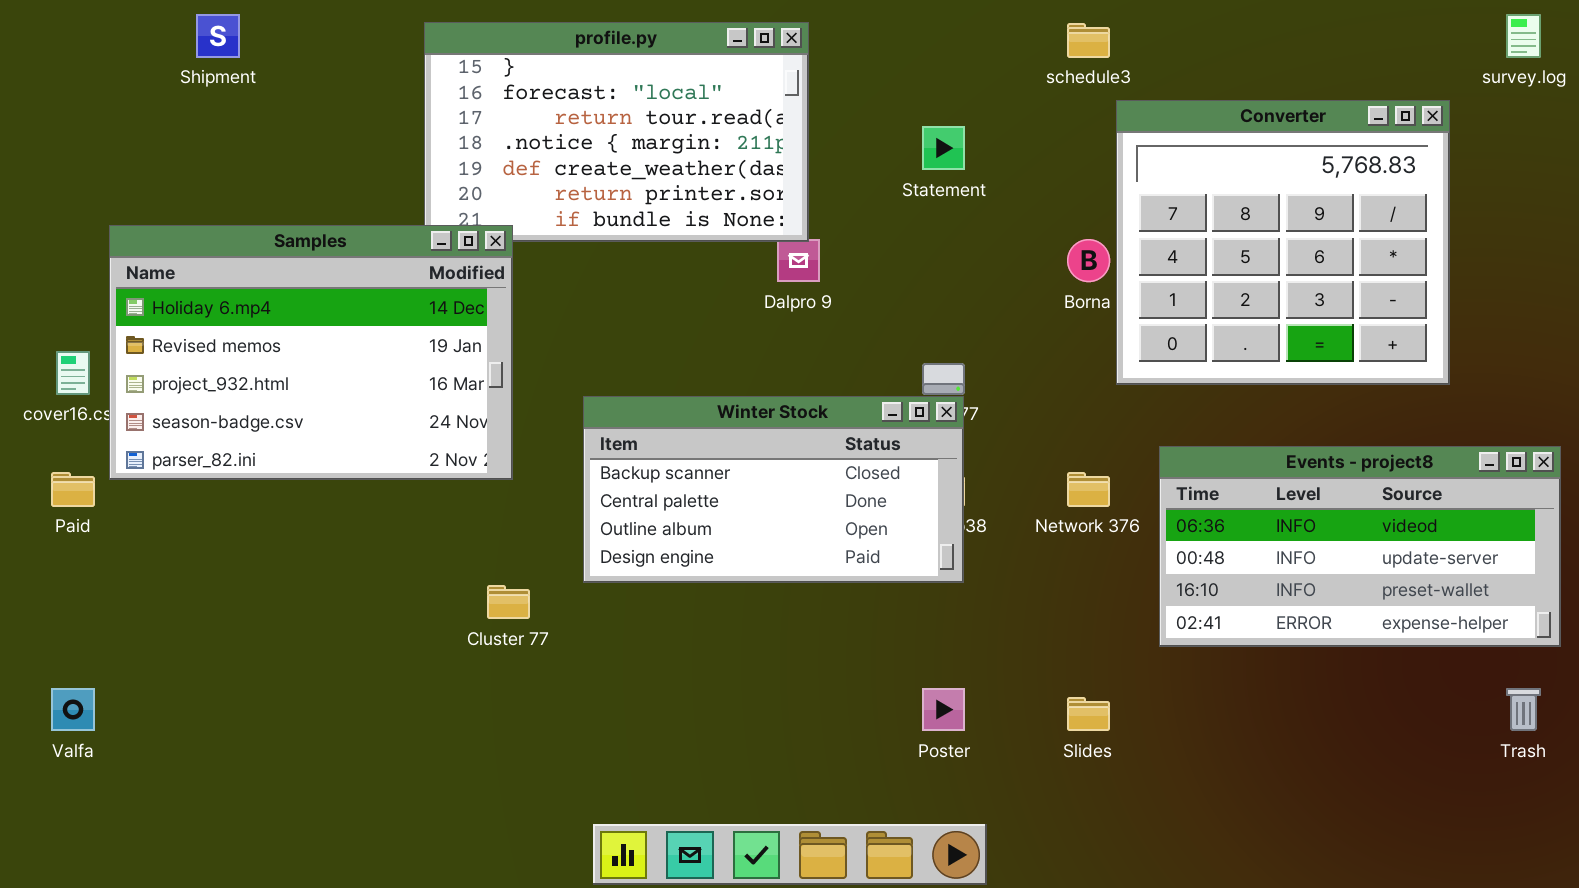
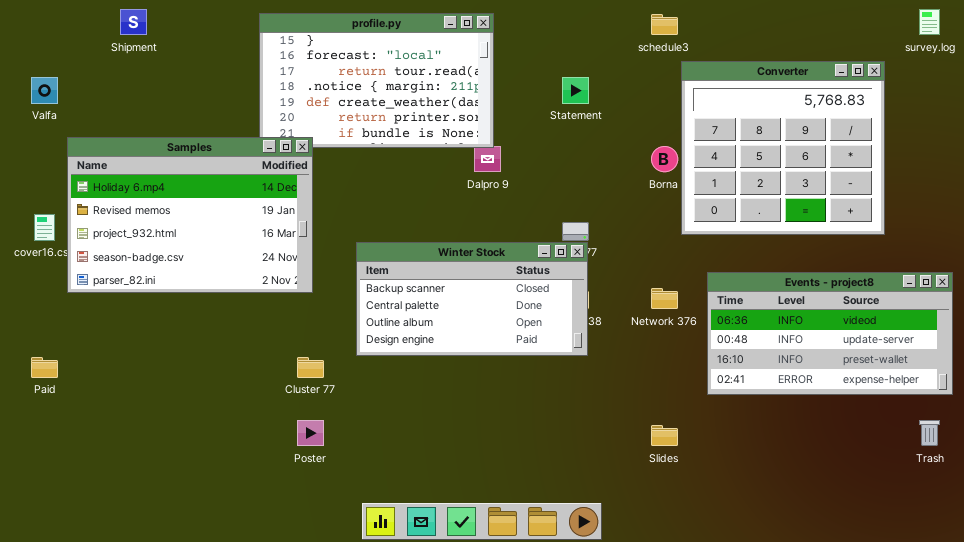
Paid: [51,472,95,507] -> [31,357,58,378], moved
Valfa: [51,688,95,731] -> [31,77,58,104], moved
Poster: [922,688,965,731] -> [297,420,324,446], moved

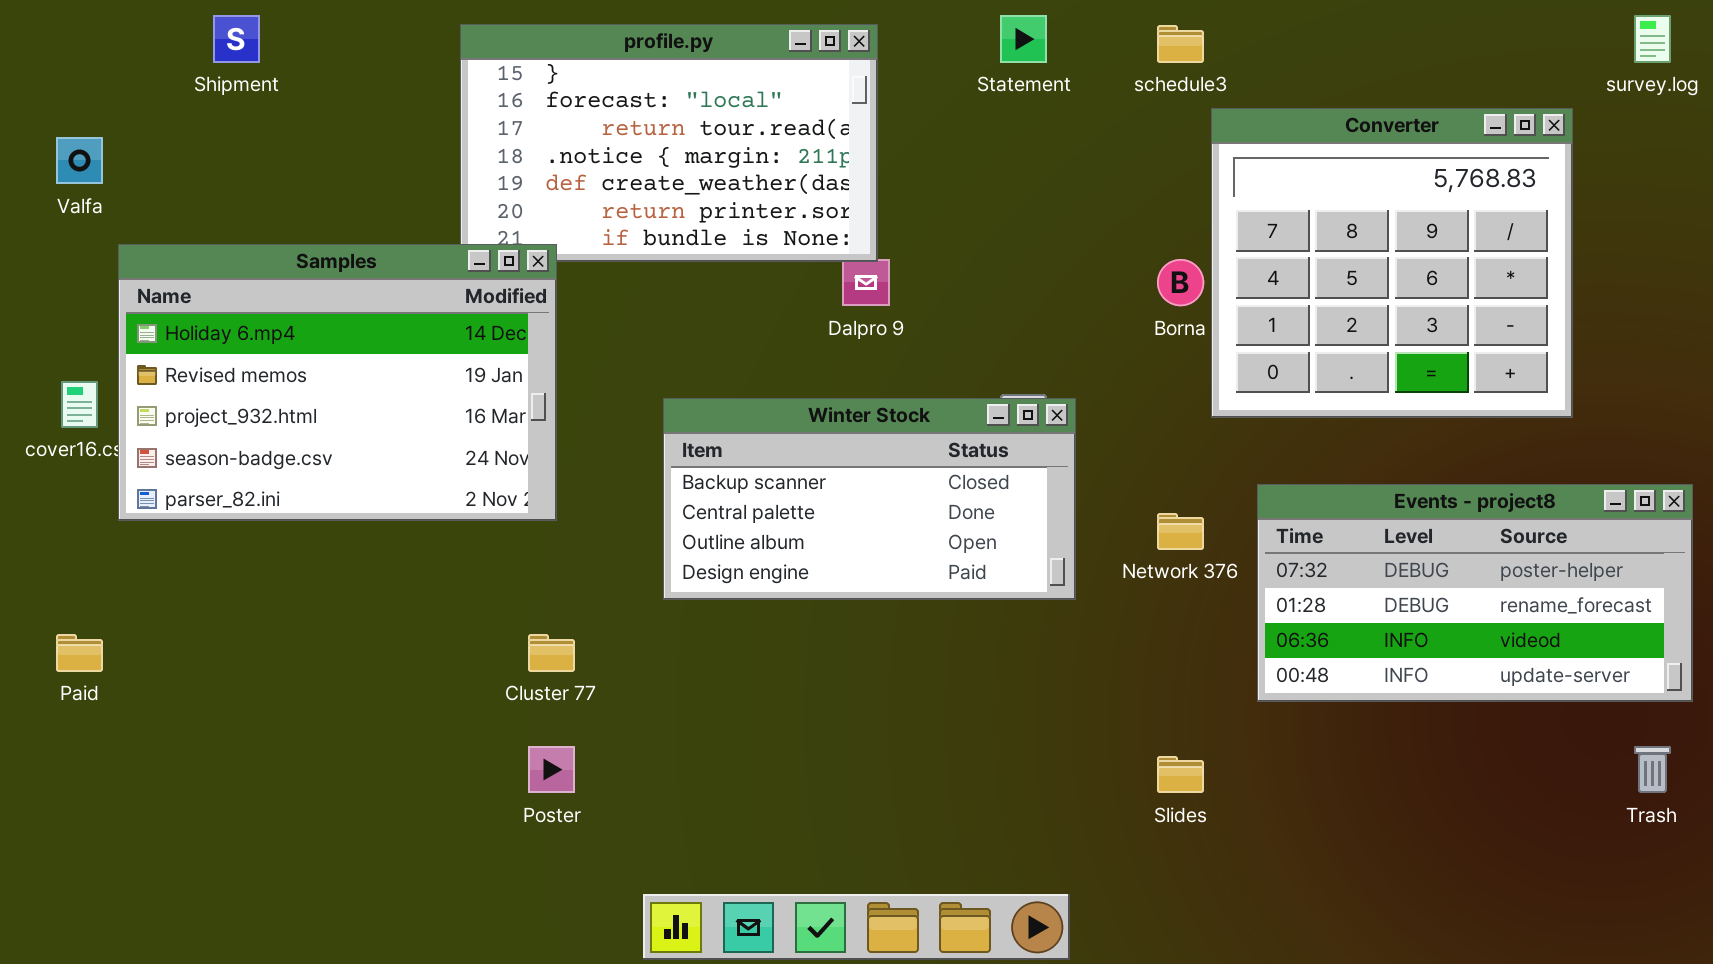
Statement: [562,77,589,104] -> [1000,15,1047,63], moved
Winter Stock: [356,242,588,356] -> [663,398,1076,600], moved
Events - project8: [707,272,953,395] -> [1257,484,1693,702], scrolled up 2 rows

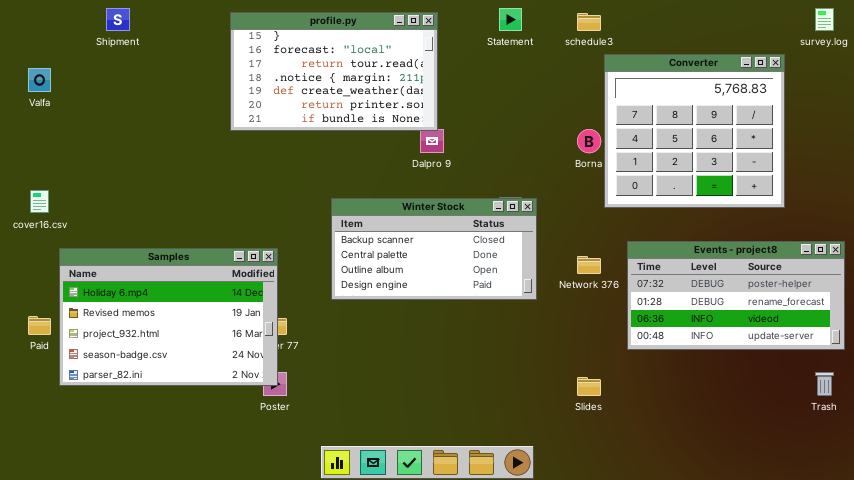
Samples: [118,244,557,521] -> [59,248,278,386], moved

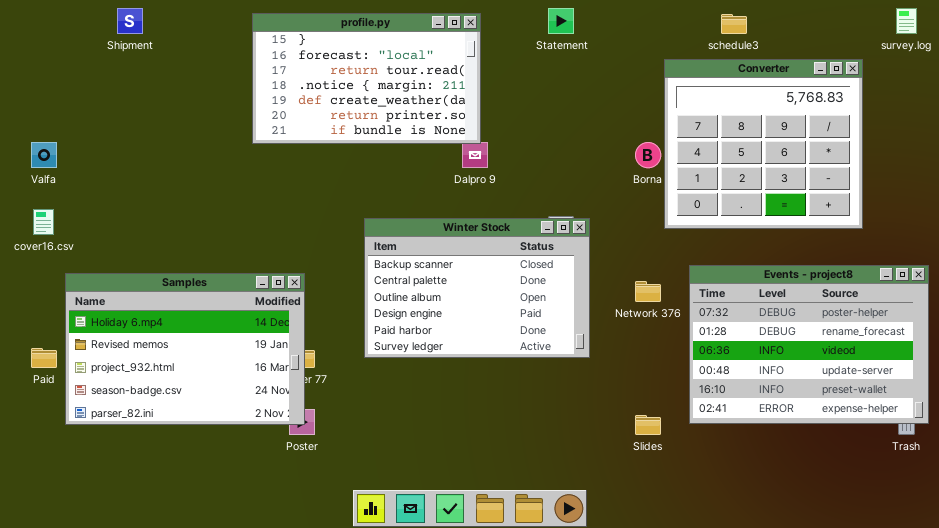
schedule3: [577,13,601,31] -> [721,14,747,34], moved
Valfa: [28,68,51,92] -> [31,142,57,168], moved
Winter Stock: [331,198,537,300] -> [364,218,590,358], resized
Events - project8: [627,241,845,350] -> [689,265,929,424], resized

